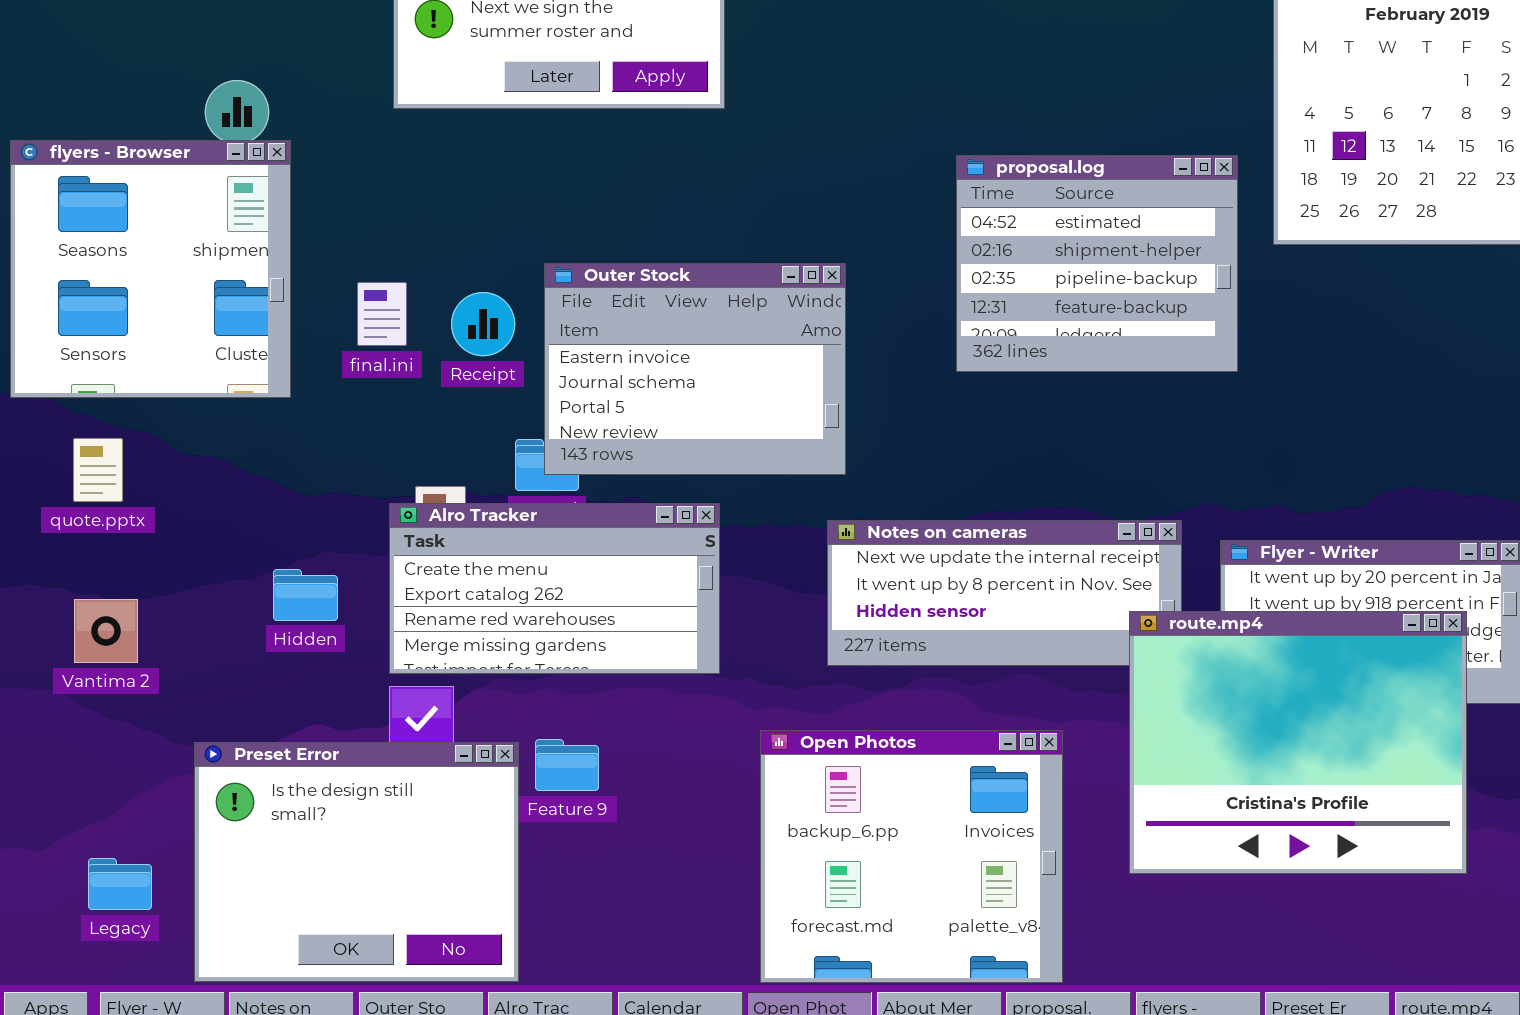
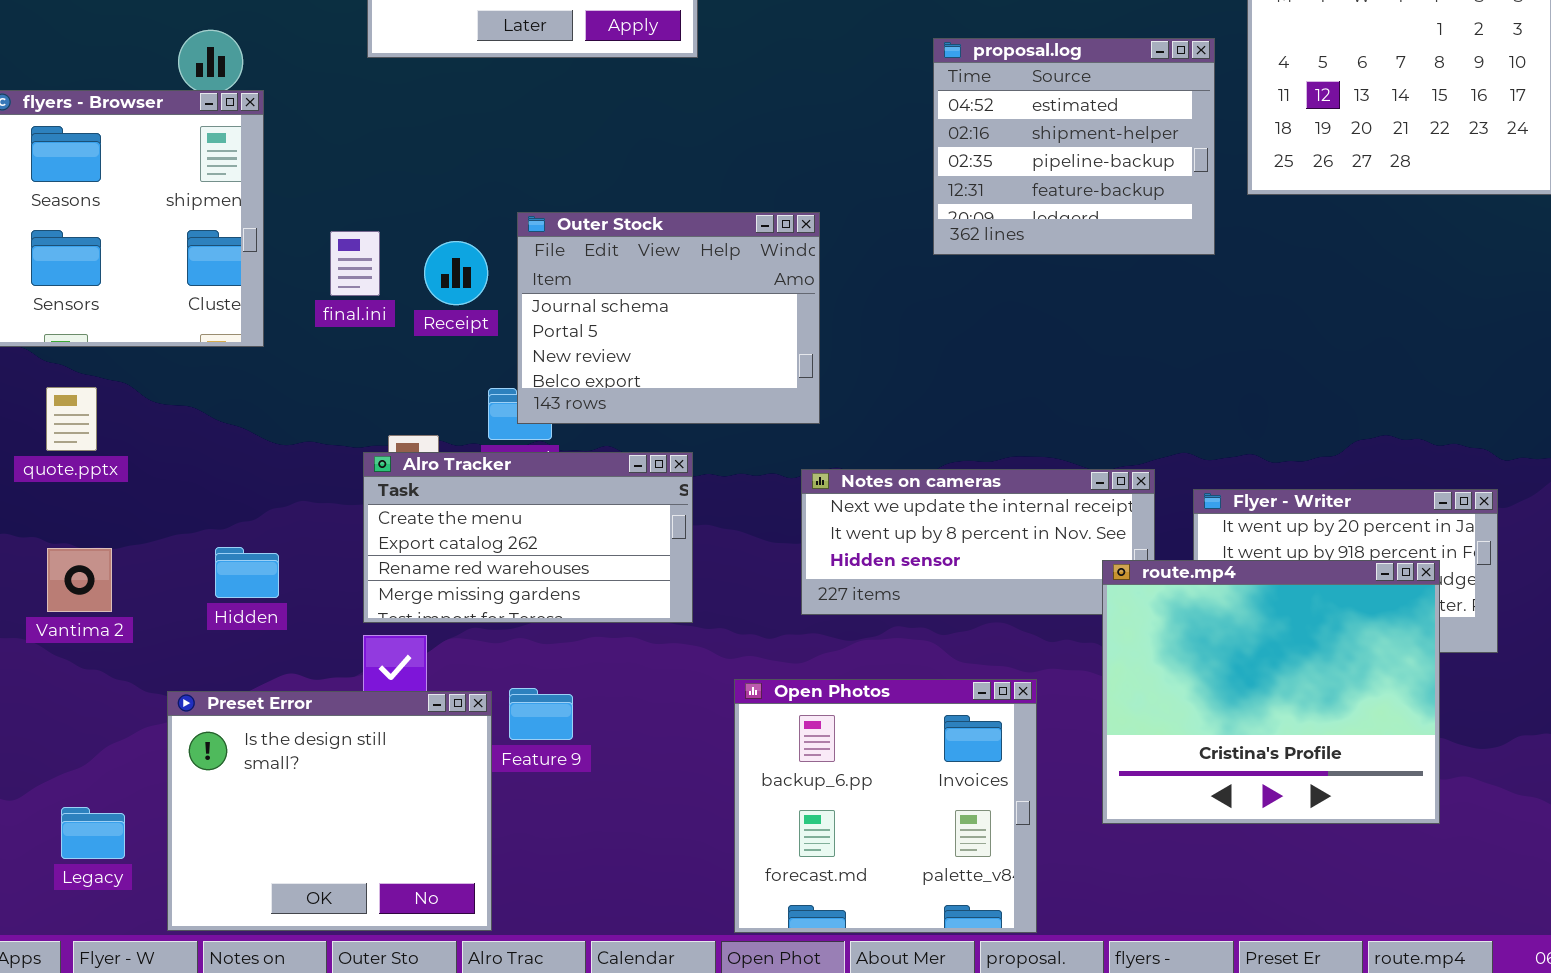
proposal.log: [956,155,1238,372] -> [933,38,1215,255], moved
Outer Stock: [544,263,846,475] -> [517,212,820,424], scrolled down 1 row
Hidden: [273,569,338,621] -> [215,547,279,598], moved

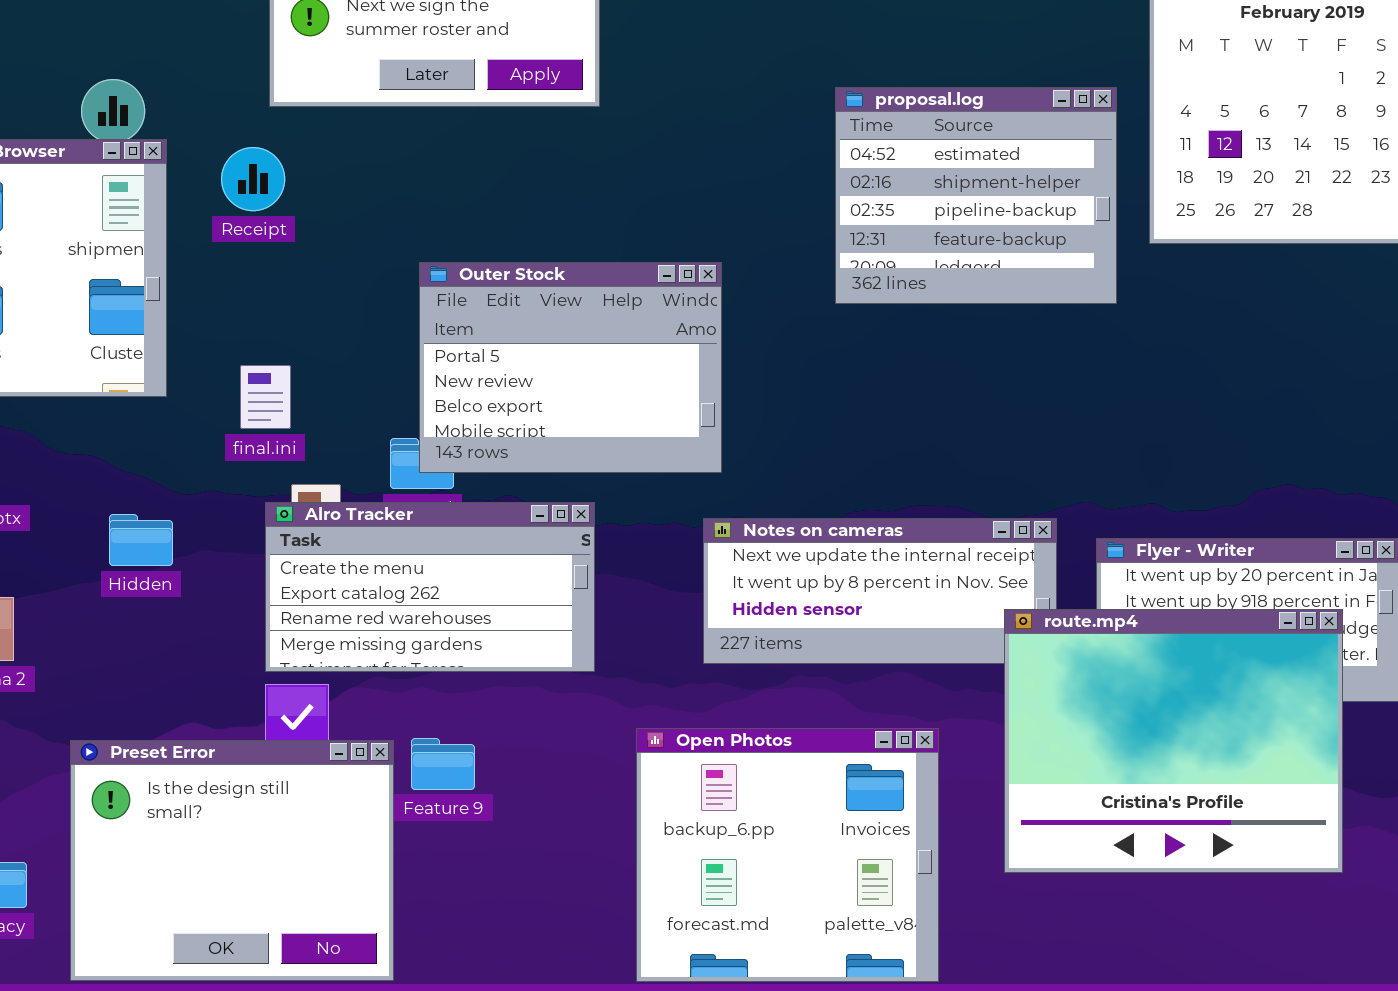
Outer Stock: [517,212,820,424] -> [419,262,722,473], scrolled down 1 row
final.ini: [330,231,380,296] -> [240,365,291,429], moved
Receipt: [424,241,488,305] -> [221,147,285,211], moved
Hidden: [215,547,279,598] -> [109,514,173,566], moved

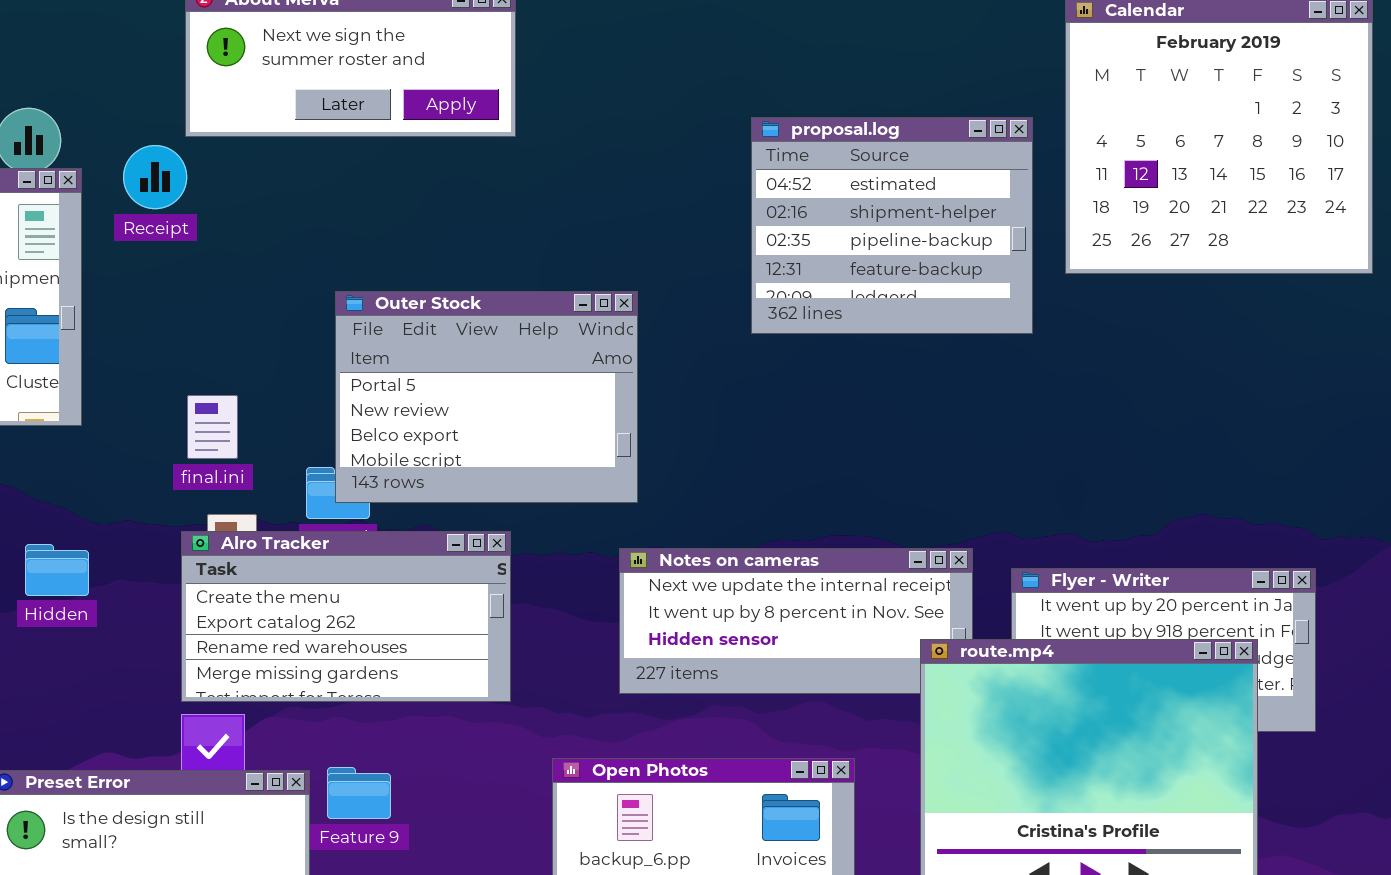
Receipt: [221,147,285,211] -> [123,145,187,209], moved
final.ini: [240,365,291,429] -> [187,395,238,459], moved

